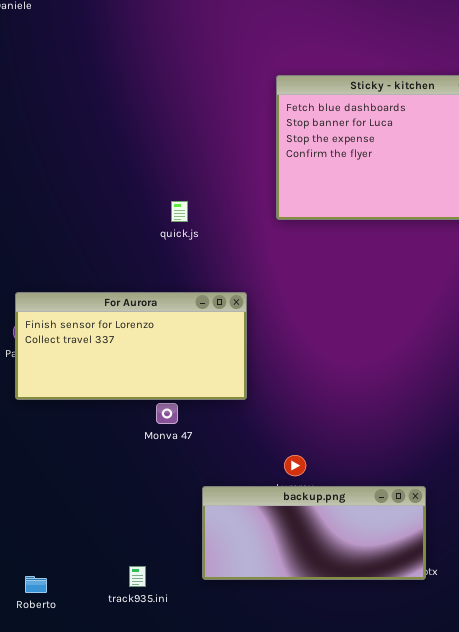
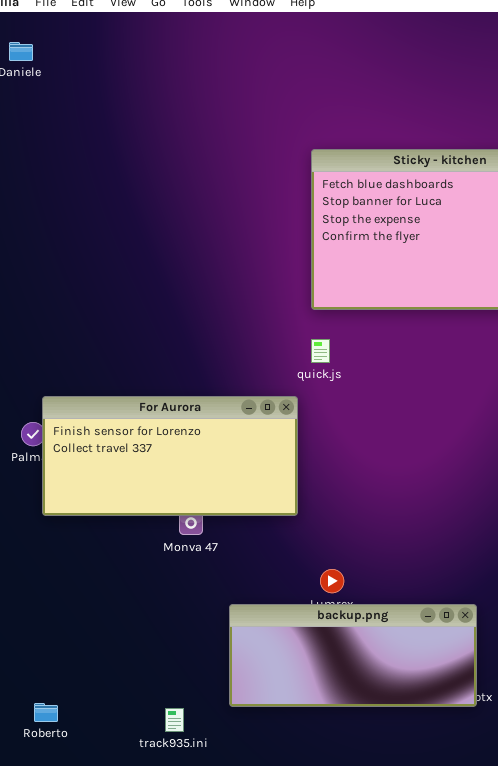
quick.js: [171,201,188,222] -> [311,339,330,363], moved
For Aurora: [15,292,247,400] -> [42,396,298,516], moved
track935.ini: [129,566,146,587] -> [165,708,184,732], moved

